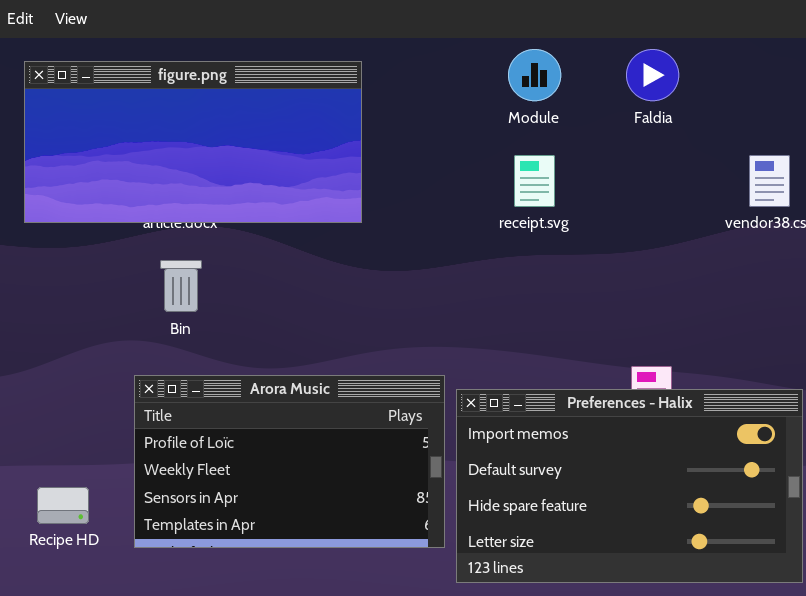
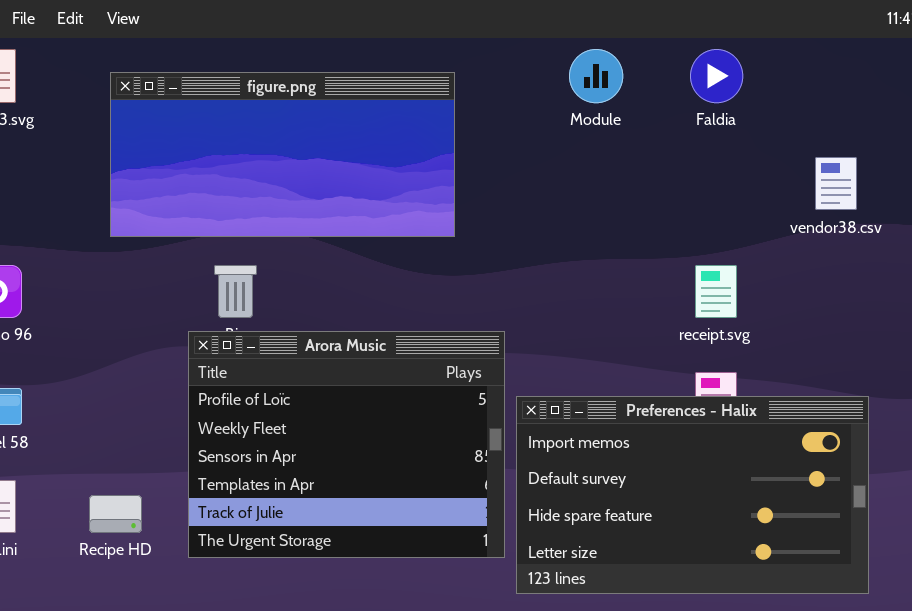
figure.png: [24,61,362,223] -> [110,72,455,237], moved
receipt.svg: [514,155,555,207] -> [695,265,737,318], moved
Arora Music: [134,375,445,548] -> [188,331,505,558], resized

